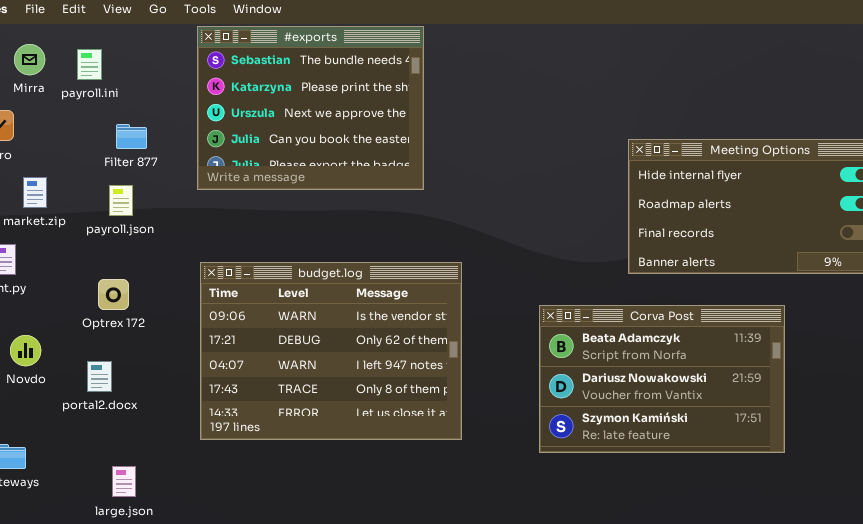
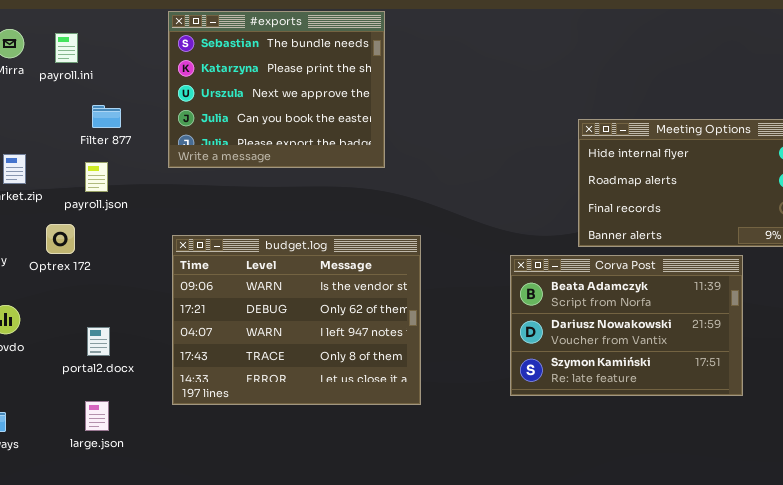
Optrex 172: [98,279,129,310] -> [46,224,75,254], moved
Corva Post: [539,305,785,453] -> [510,255,743,396], moved
portal2.docx: [87,361,112,392] -> [87,327,110,356], moved
large.json: [112,466,136,497] -> [85,401,109,431], moved

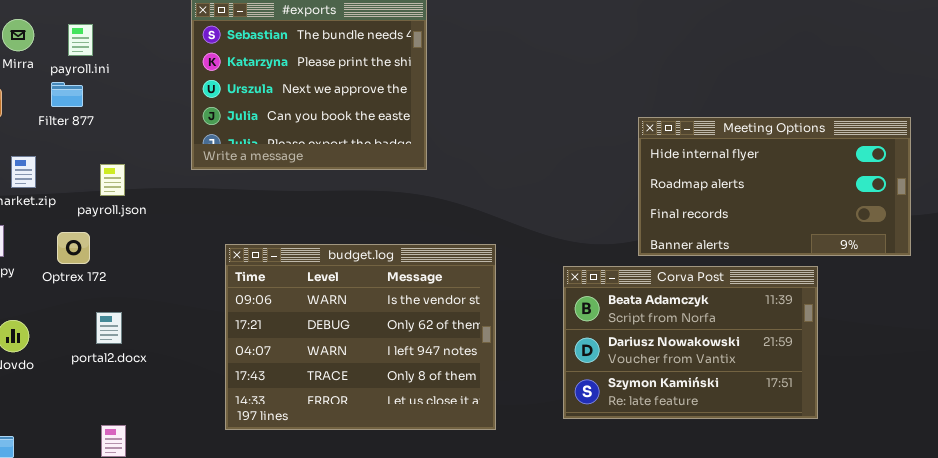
Filter 877: [92,105,121,128] -> [51,82,83,107], moved
budget.log: [172,235,421,405] -> [225,244,496,430], moved
portal2.docx: [87,327,110,356] -> [96,312,122,344], moved

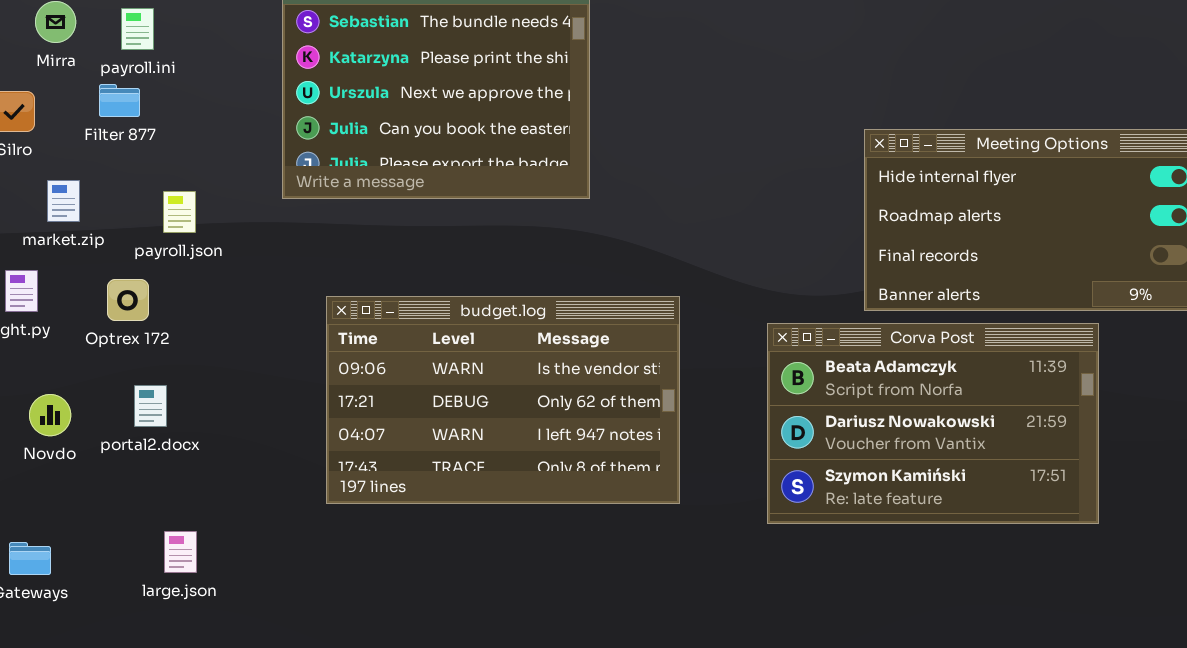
budget.log: [225,244,496,430] -> [326,296,680,504], resized
portal2.docx: [96,312,122,344] -> [134,385,167,427], moved

